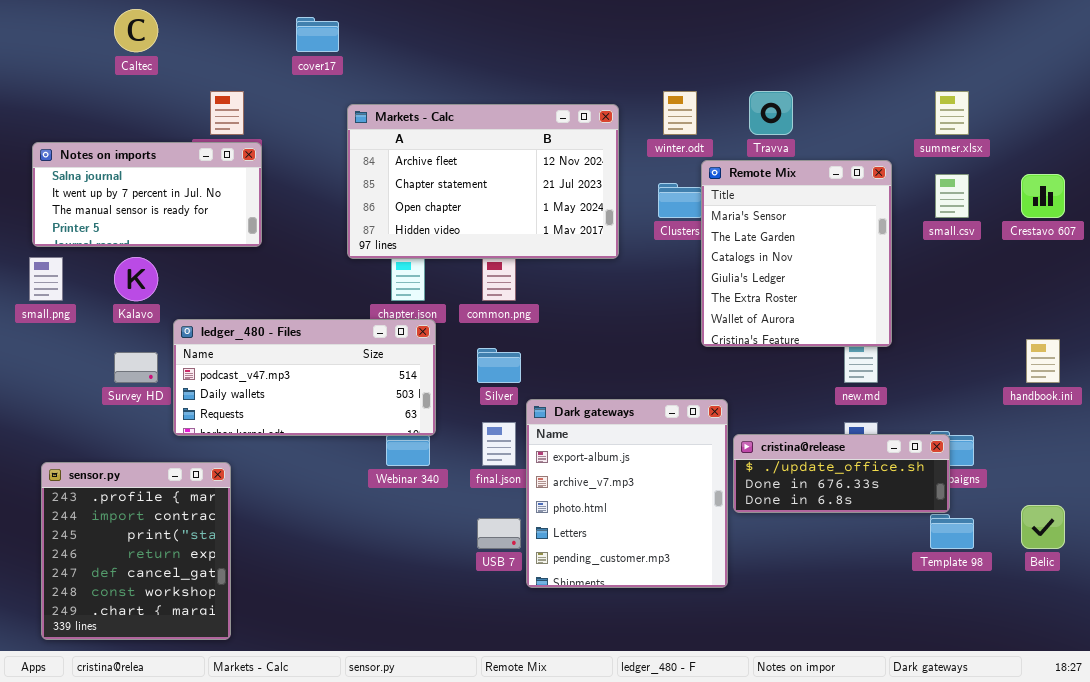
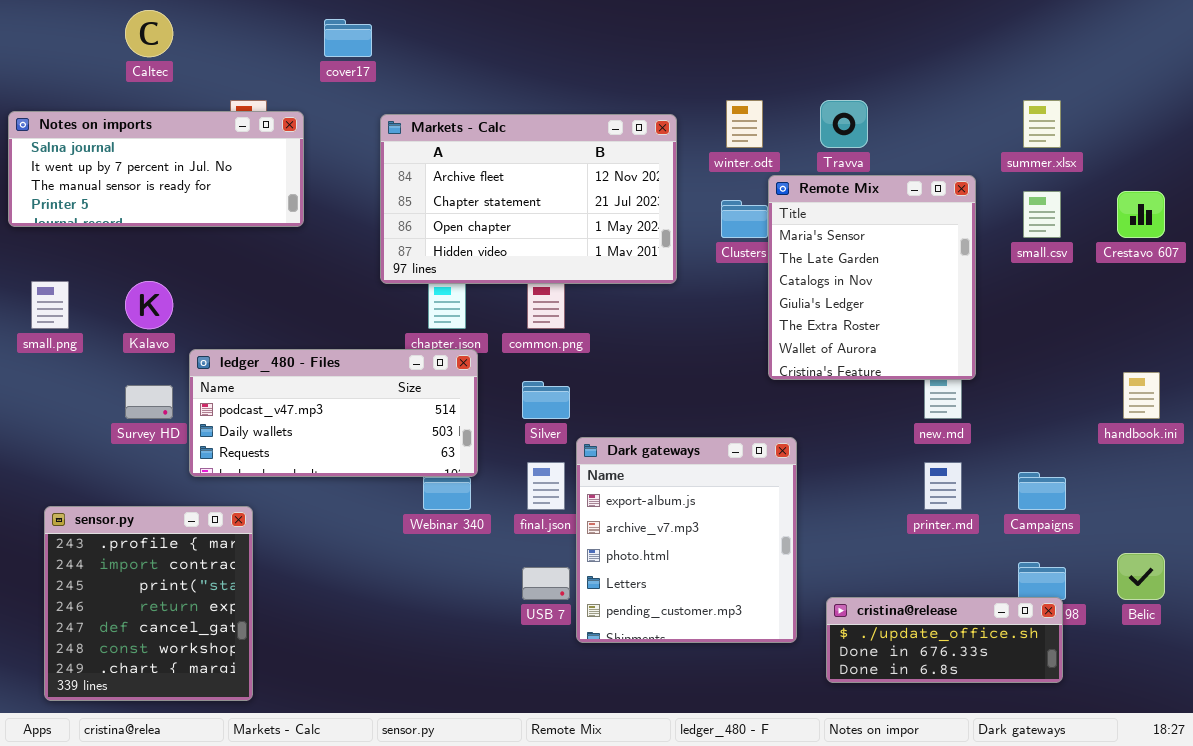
Notes on imports: [32,142,262,247] -> [8,111,304,227], moved, resized
cristina@release: [733,434,950,513] -> [826,597,1063,683], moved

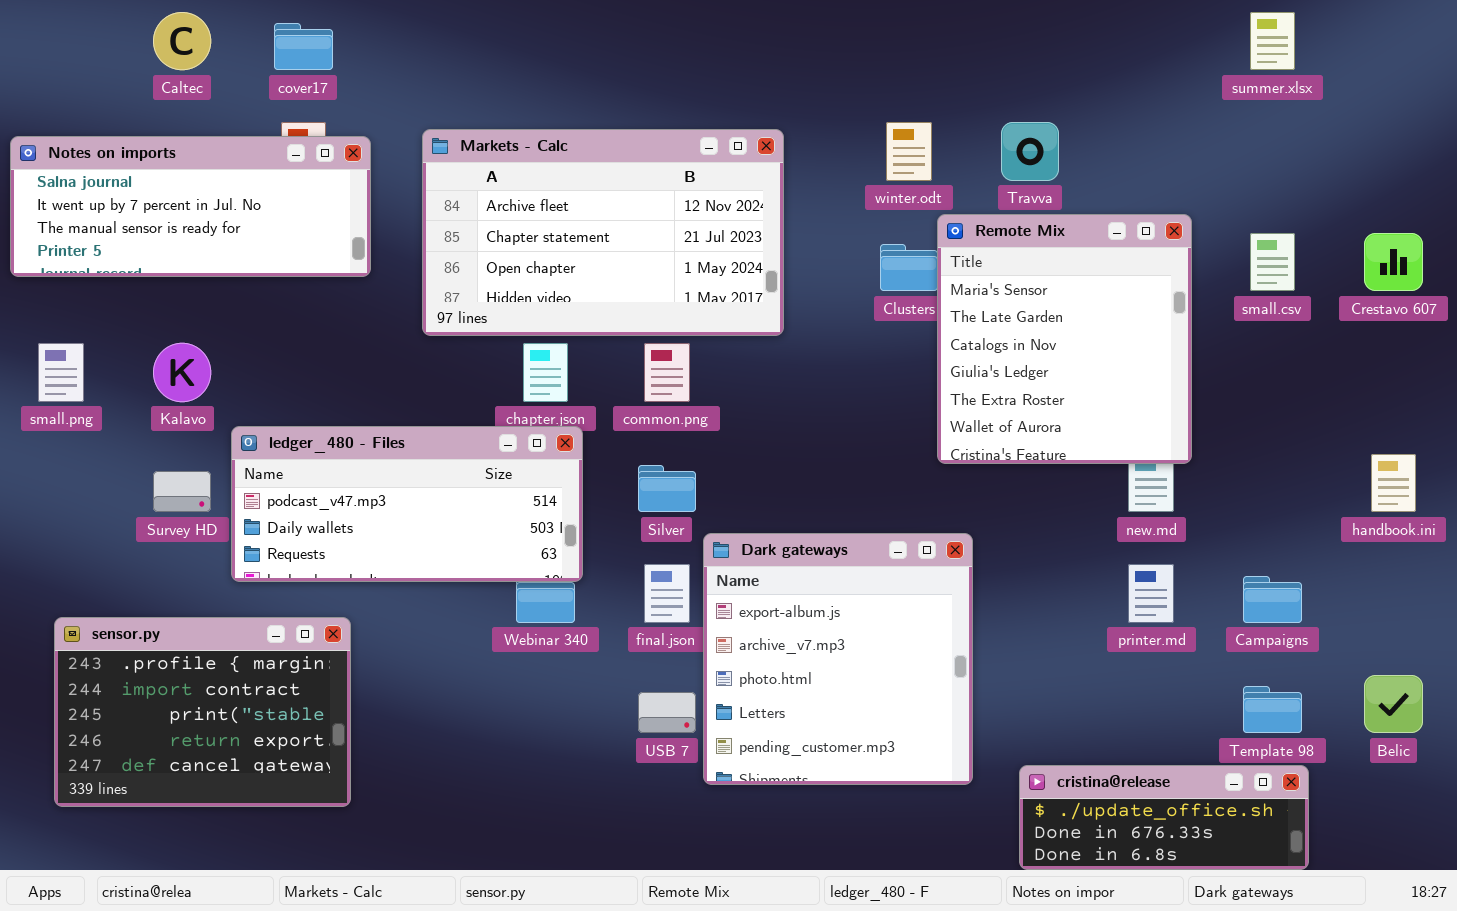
cover17: [324,19,372,57] -> [274,23,333,70], moved
summer.xlsx: [1023,100,1061,148] -> [1250,12,1295,70], moved
Markets - Calc: [380,114,677,284] -> [422,129,784,336], moved
sensor.py: [44,506,253,701] -> [54,617,351,807], resized
cristina@release: [826,597,1063,683] -> [1019,765,1309,870], moved

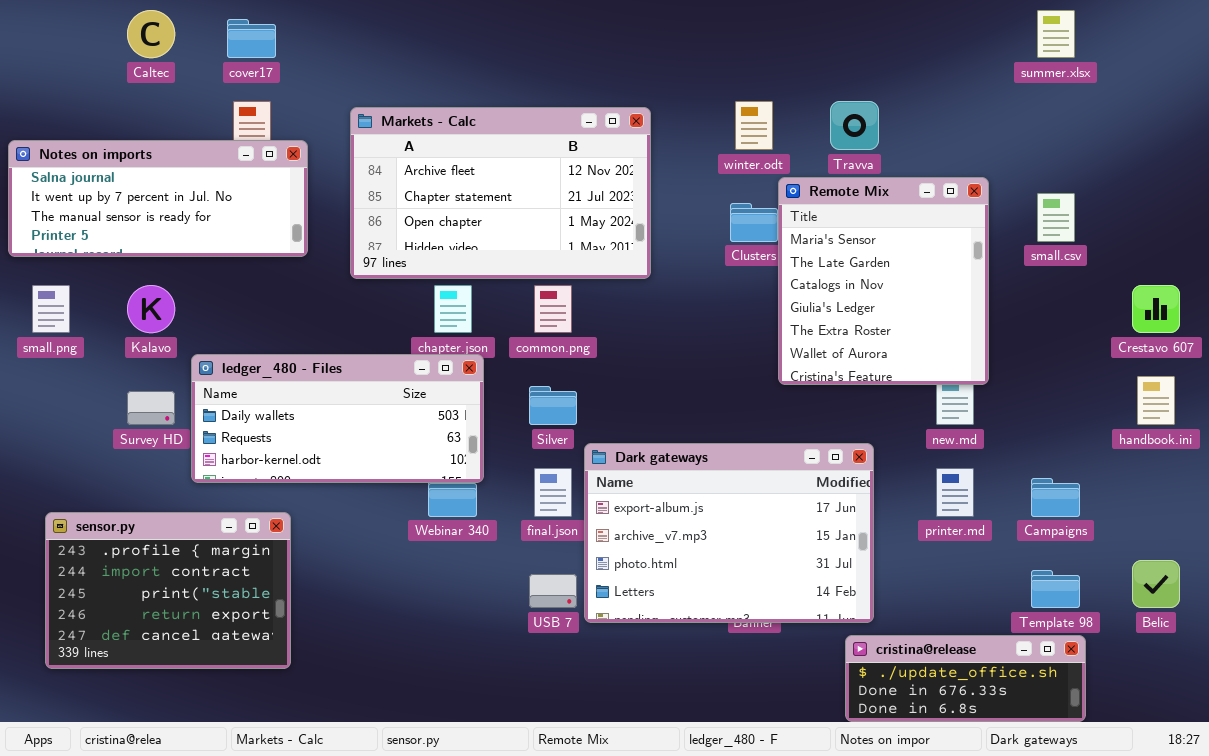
Notes on imports: [10,136,371,277] -> [8,140,308,257], moved
Crestavo 607: [1364,233,1423,291] -> [1132,285,1180,333], moved
ledger_480 - Files: [231,426,583,582] -> [191,354,484,483], scrolled down 1 row
Dark gateways: [703,533,973,785] -> [584,443,874,623], resized

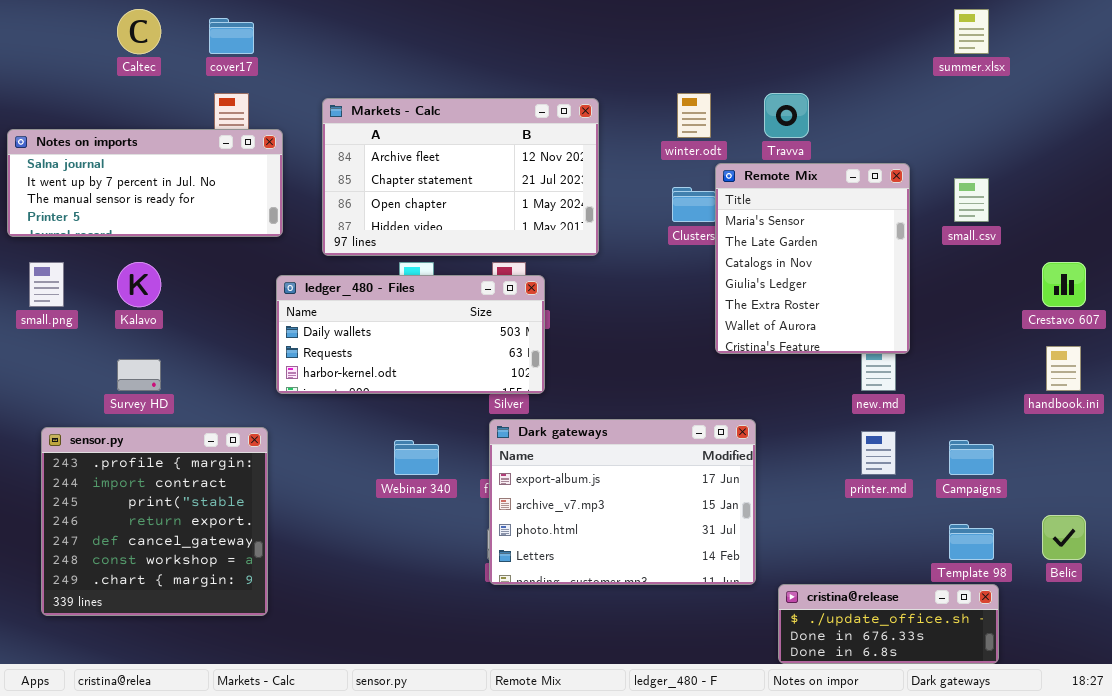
ledger_480 - Files: [191,354,484,483] -> [276,275,545,394], moved
Dark gateways: [584,443,874,623] -> [489,419,756,585], moved
sensor.py: [45,512,291,669] -> [41,427,268,616], resized

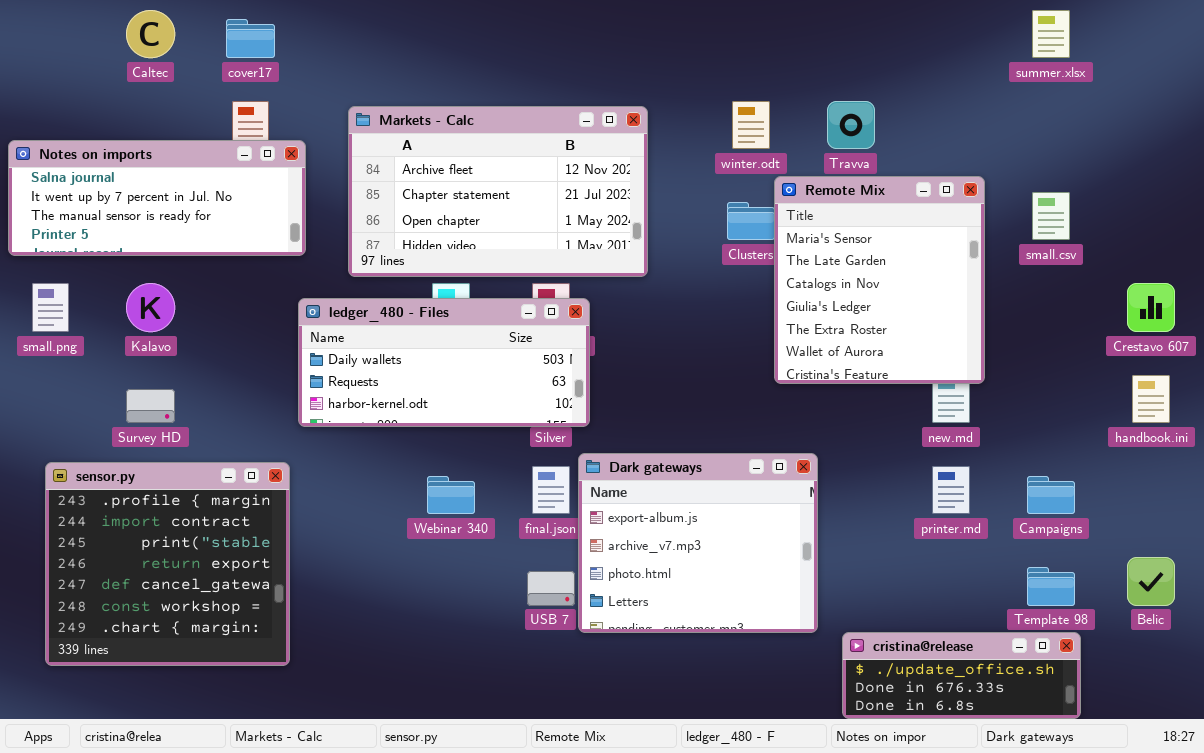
Dark gateways: [489,419,756,585] -> [578,453,818,633], resized

